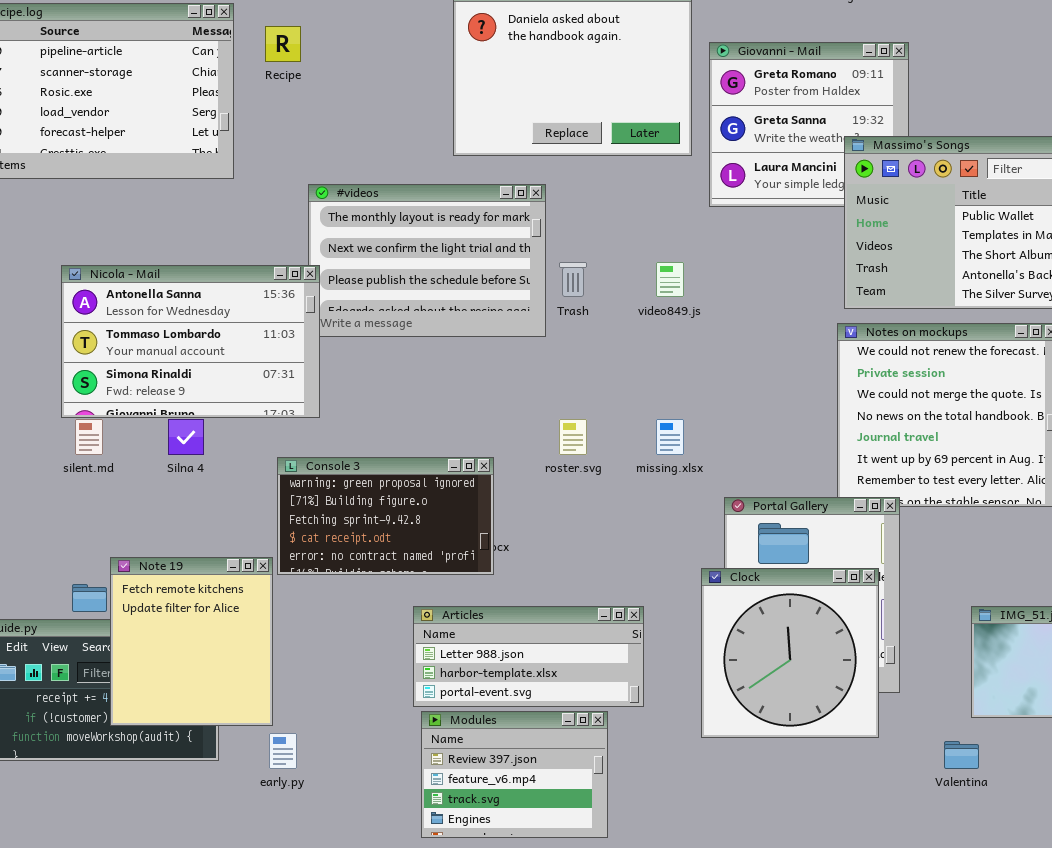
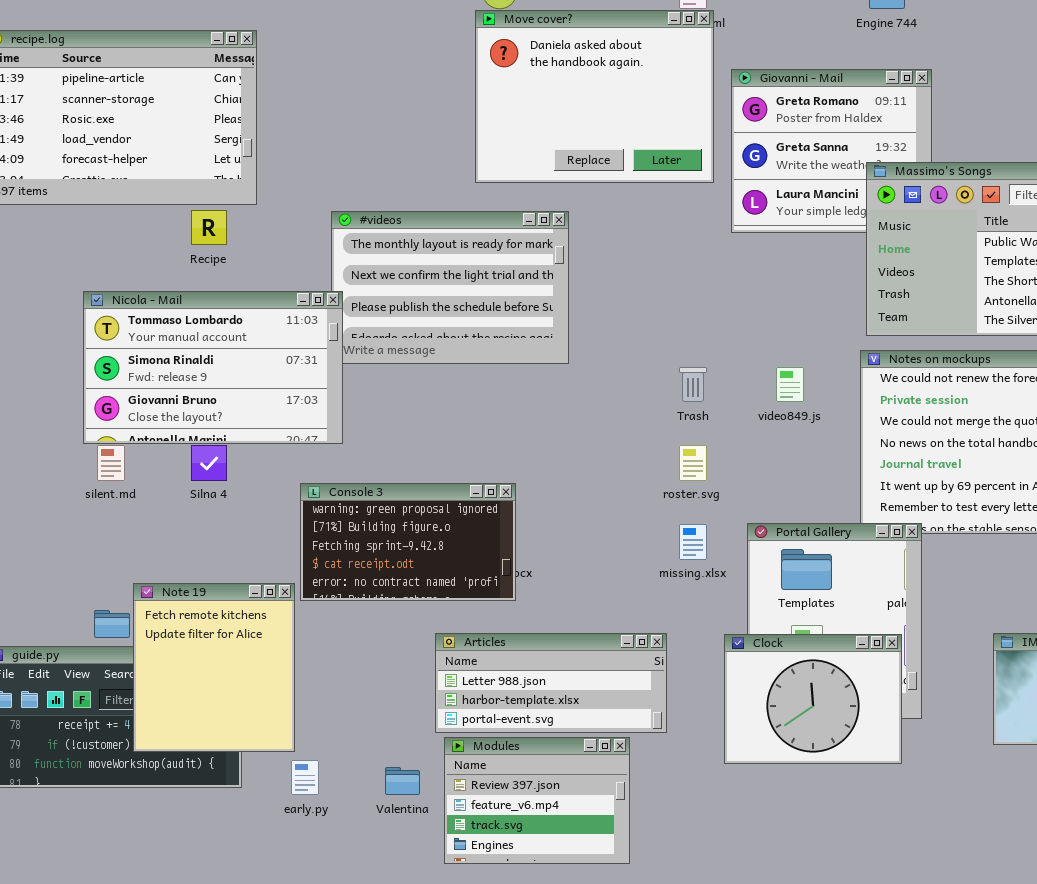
Recipe: [265,26,301,62] -> [191,210,227,245], moved
Trash: [559,262,587,297] -> [679,367,707,402], moved
video849.js: [656,262,684,297] -> [776,367,804,402], moved
Nicola - Mail: [61,265,320,418] -> [83,291,343,444], scrolled down 1 row
roster.svg: [559,419,587,455] -> [679,445,707,481], moved
missing.xlsx: [656,419,684,455] -> [679,524,707,560], moved
Clock: [701,568,879,738] -> [724,634,902,764], resized
Valentina: [944,741,979,769] -> [385,767,420,795], moved

